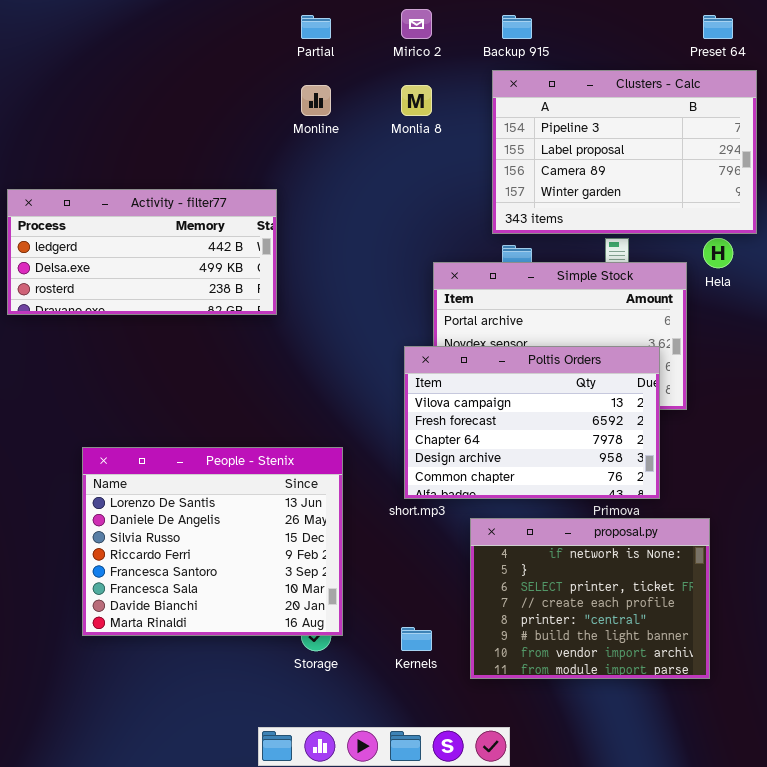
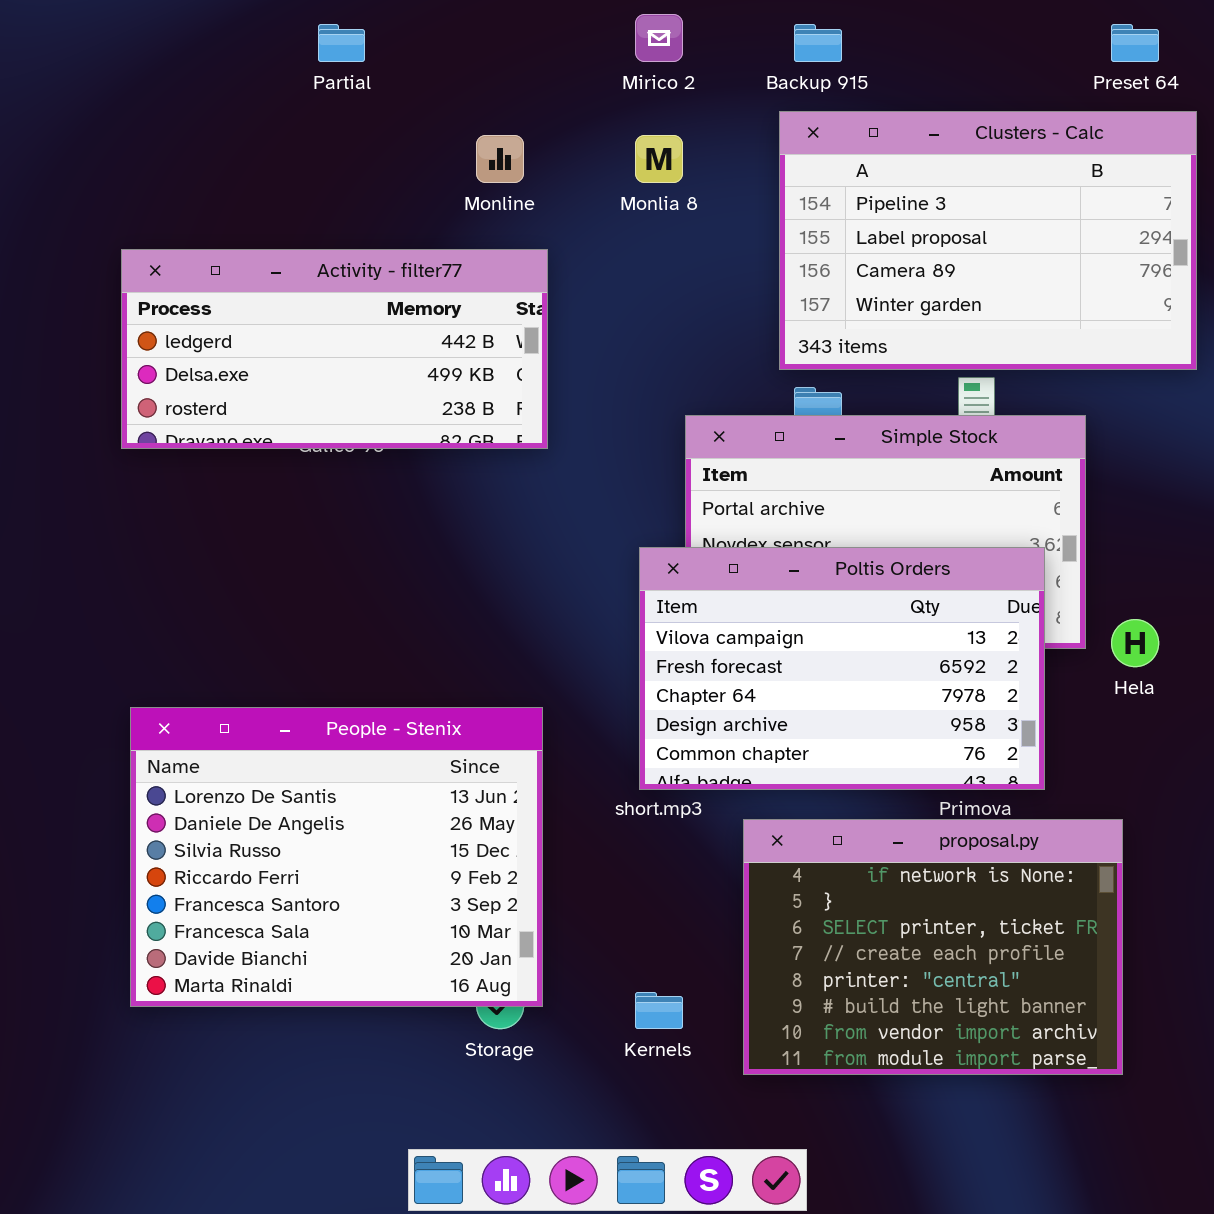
Partial: [301,15,331,39] -> [318,24,365,62], moved
Activity - filter77: [7,189,277,315] -> [121,249,548,449], moved
Hela: [703,238,733,268] -> [1111,619,1159,667], moved

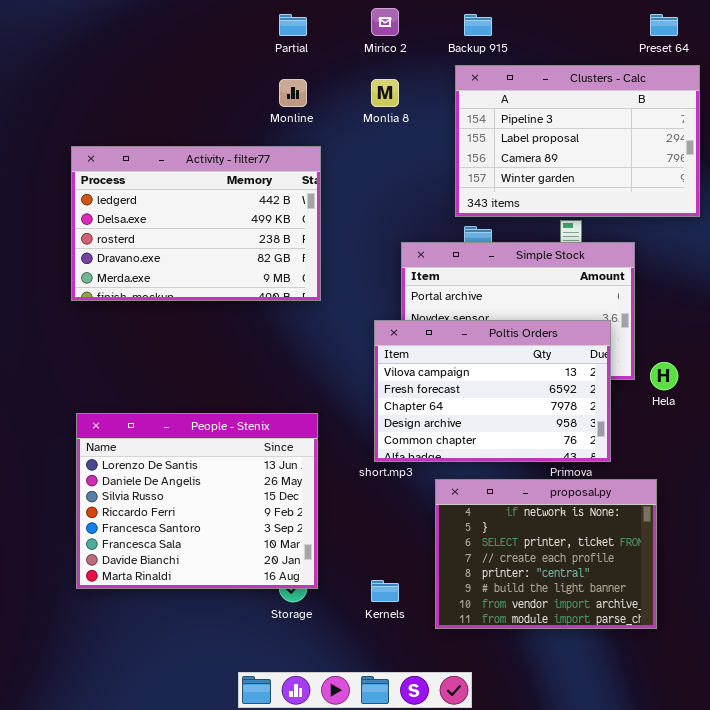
Partial: [318,24,365,62] -> [279,14,307,36], moved
Activity - filter77: [121,249,548,449] -> [71,146,321,301], resized

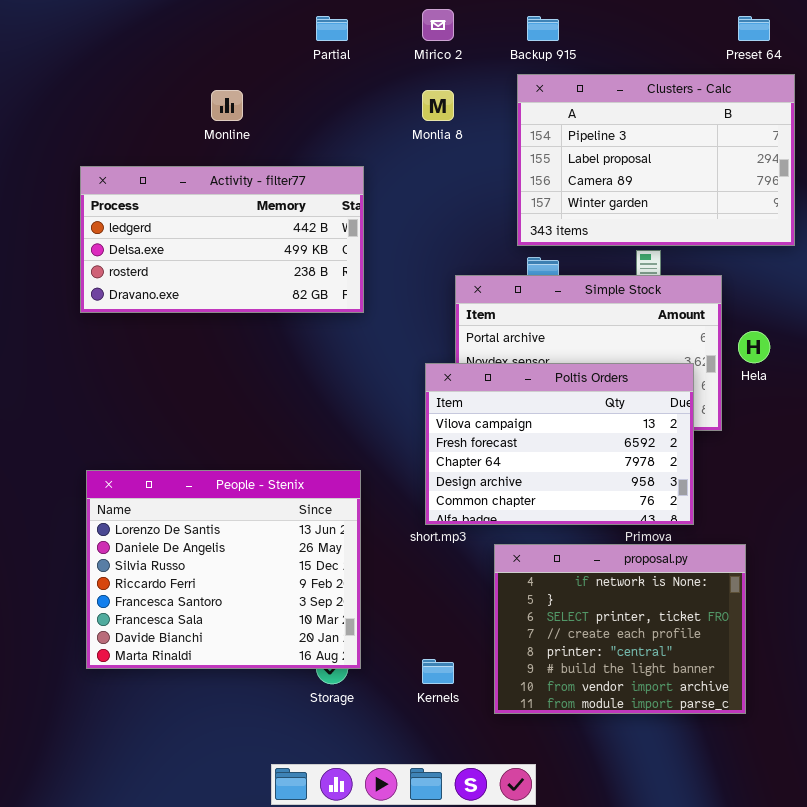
Monline: [279,79,307,107] -> [211,90,243,121], moved
Activity - filter77: [71,146,321,301] -> [80,166,364,313], resized
Hela: [650,362,678,390] -> [738,331,770,363], moved

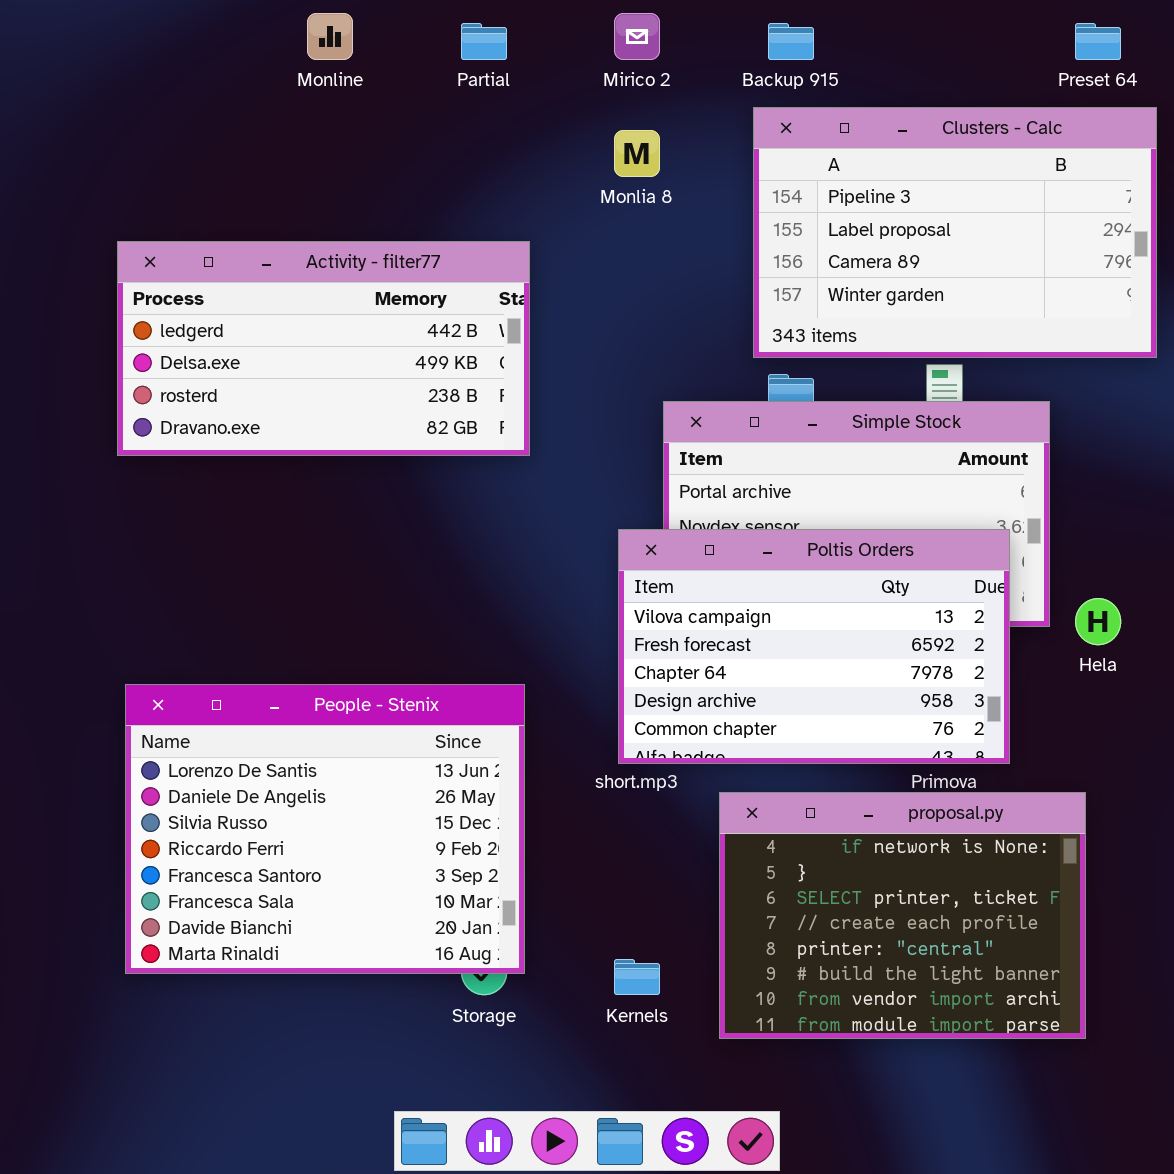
Monline: [211,90,243,121] -> [307,13,353,60], moved
Hela: [738,331,770,363] -> [1075,598,1121,645], moved

